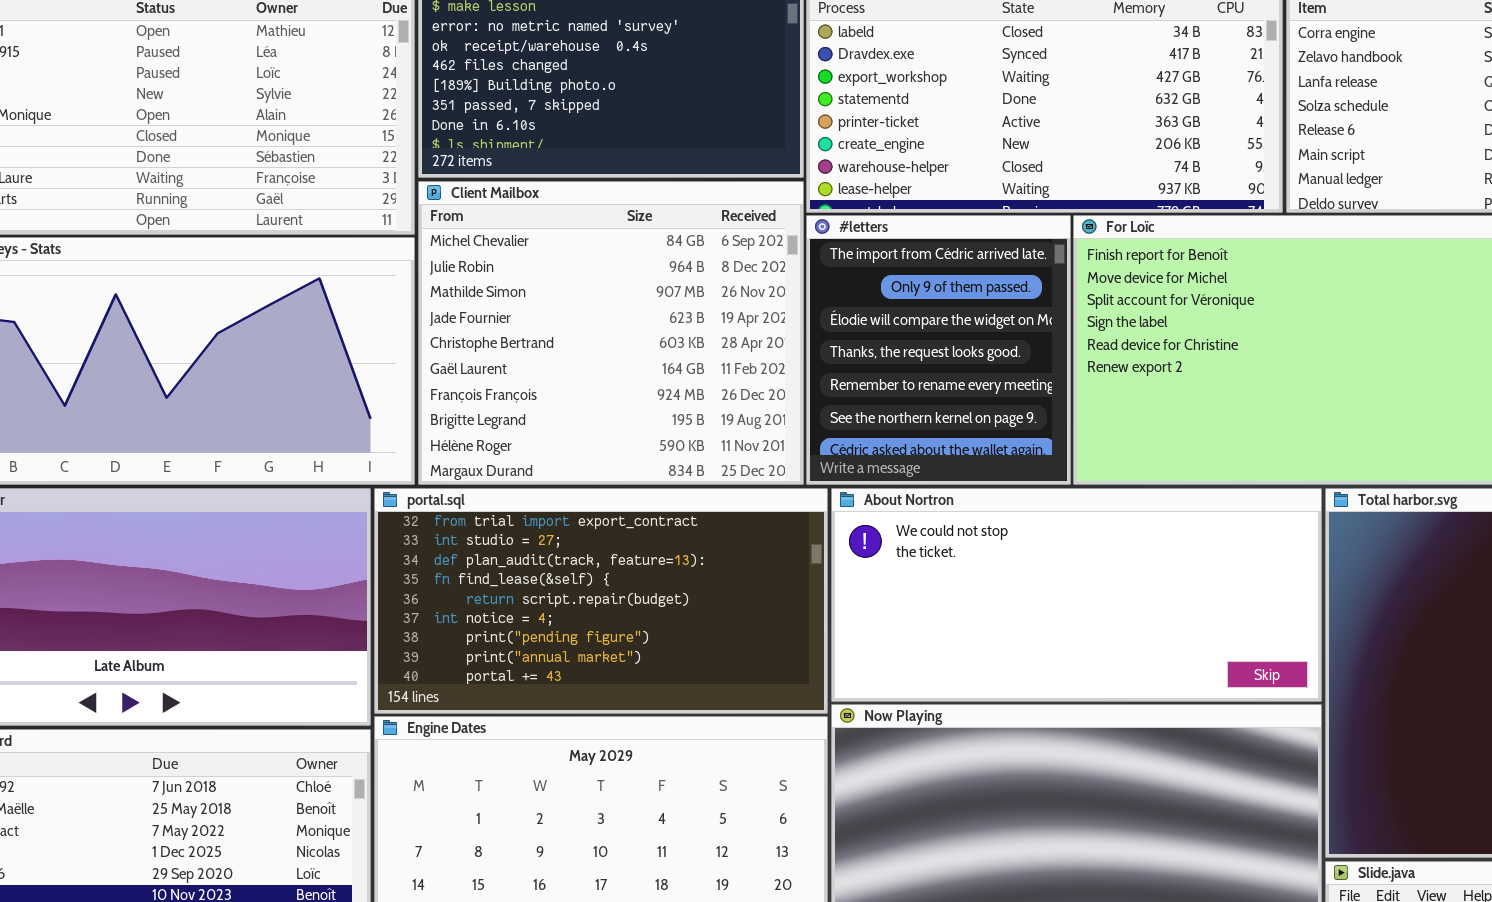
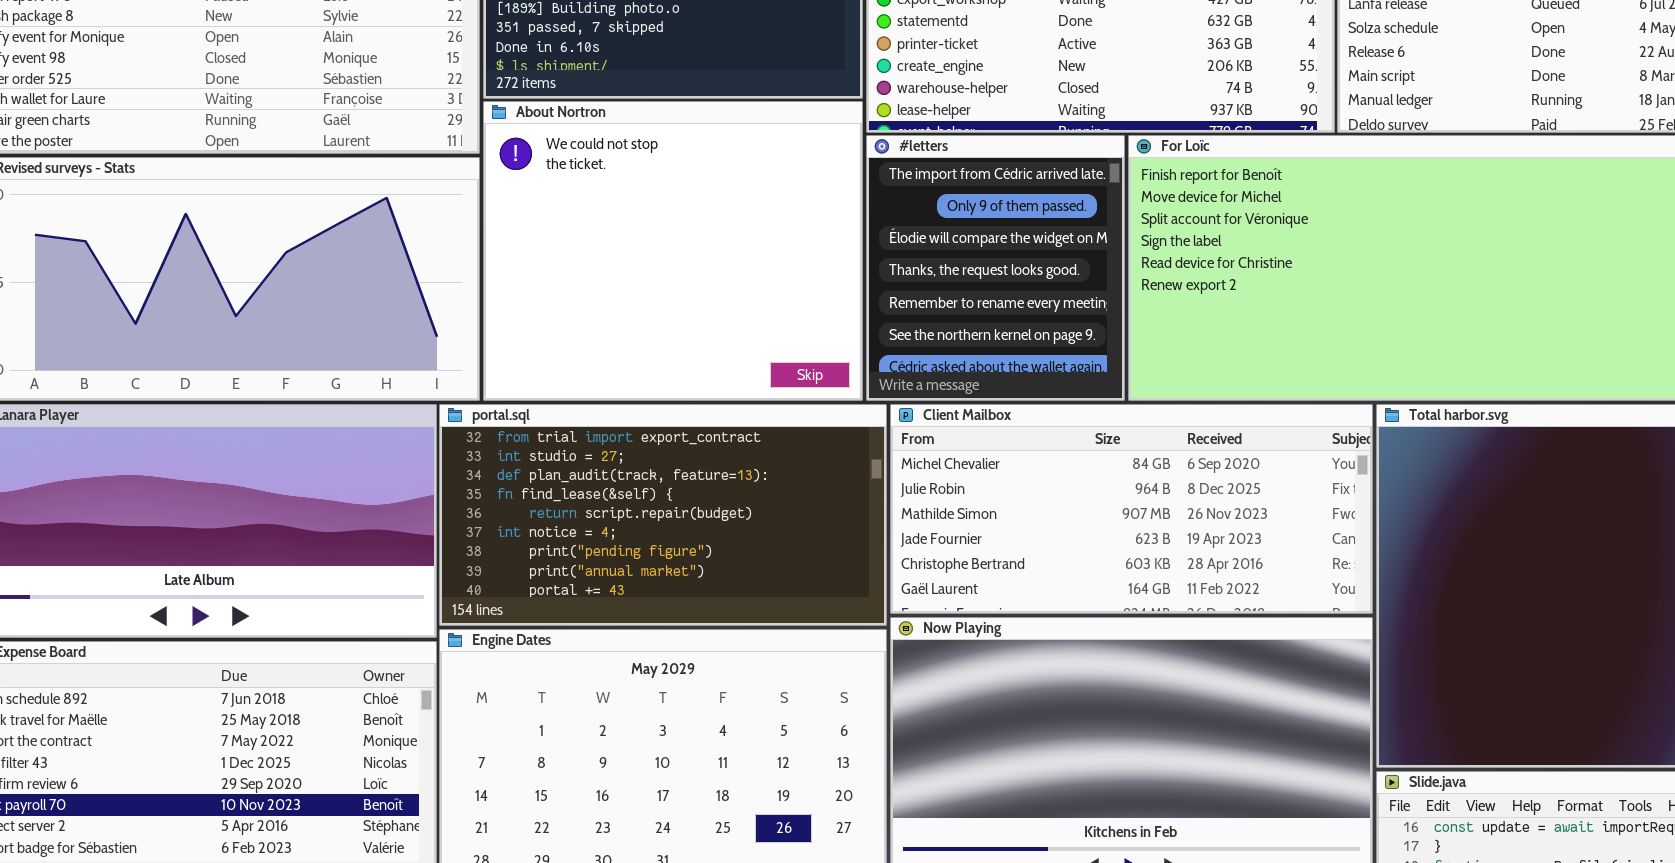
Client Mailbox: [418,181,804,485] -> [890,404,1373,614], moved, resized
About Nortron: [831,488,1322,702] -> [483,101,863,401], moved, resized

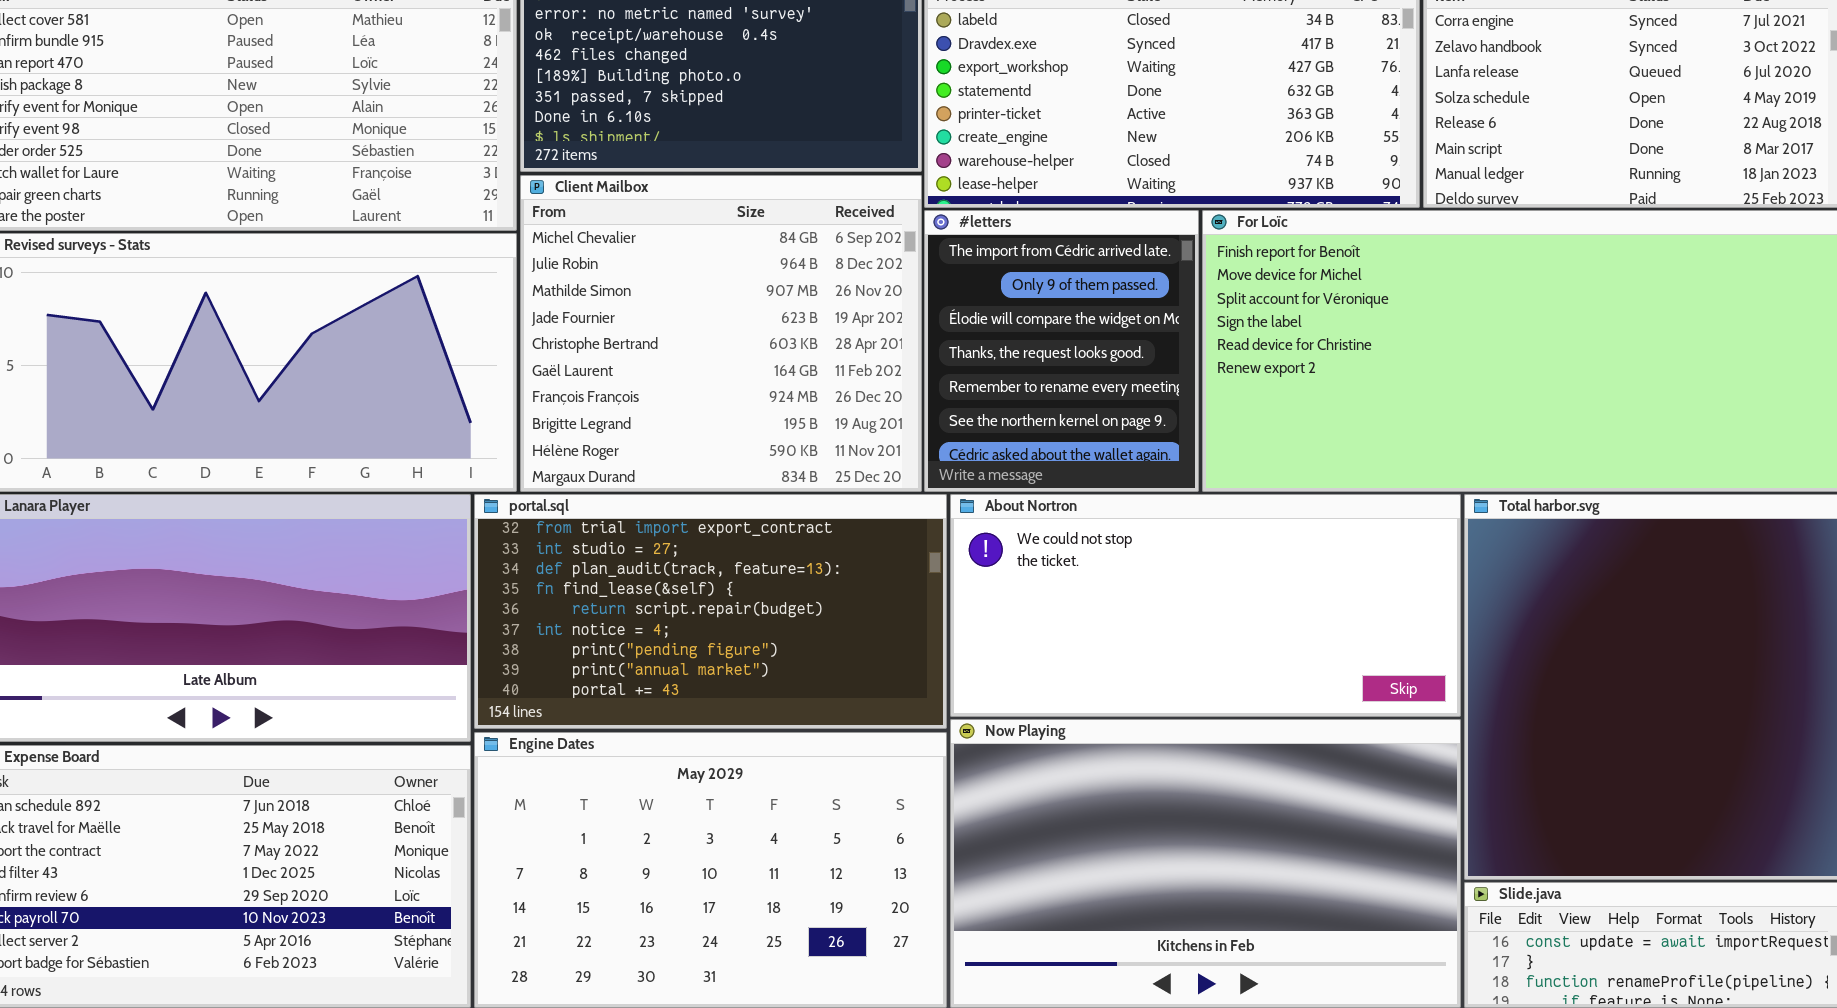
About Nortron: [483,101,863,401] -> [950,494,1461,717], moved, resized
Client Mailbox: [890,404,1373,614] -> [520,175,922,492], moved, resized

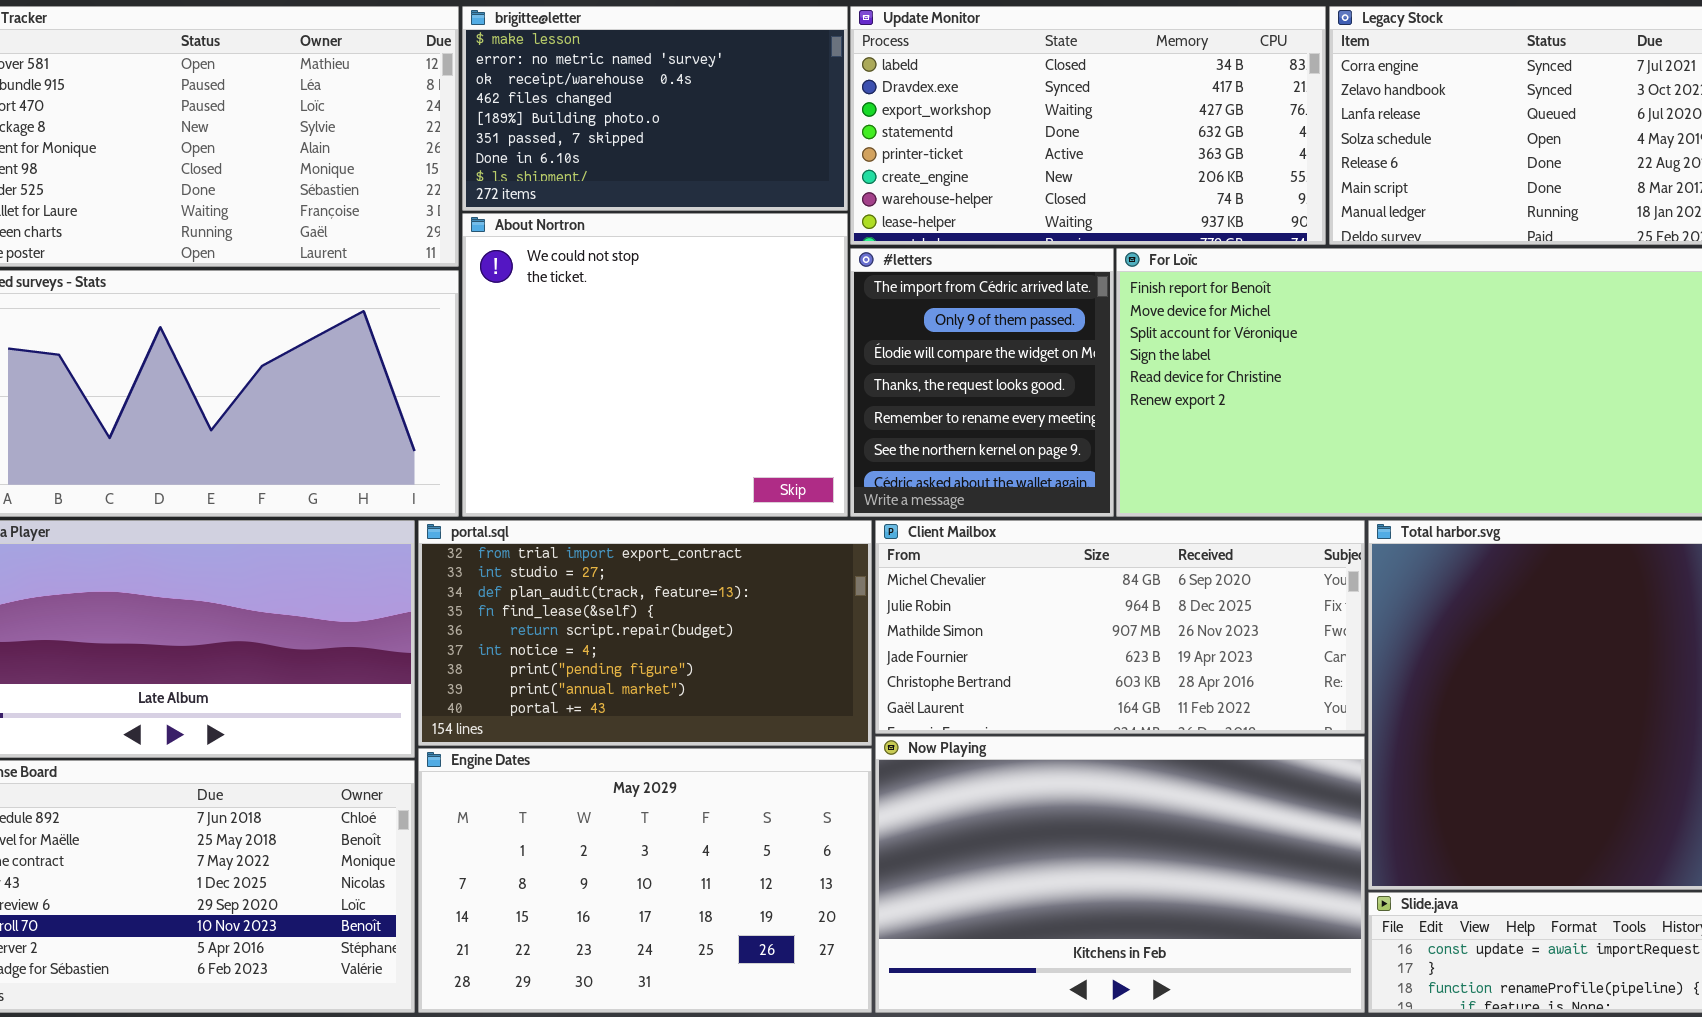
Client Mailbox: [520,175,922,492] -> [875,520,1365,734], moved, resized
About Nortron: [950,494,1461,717] -> [462,213,848,517], moved, resized

